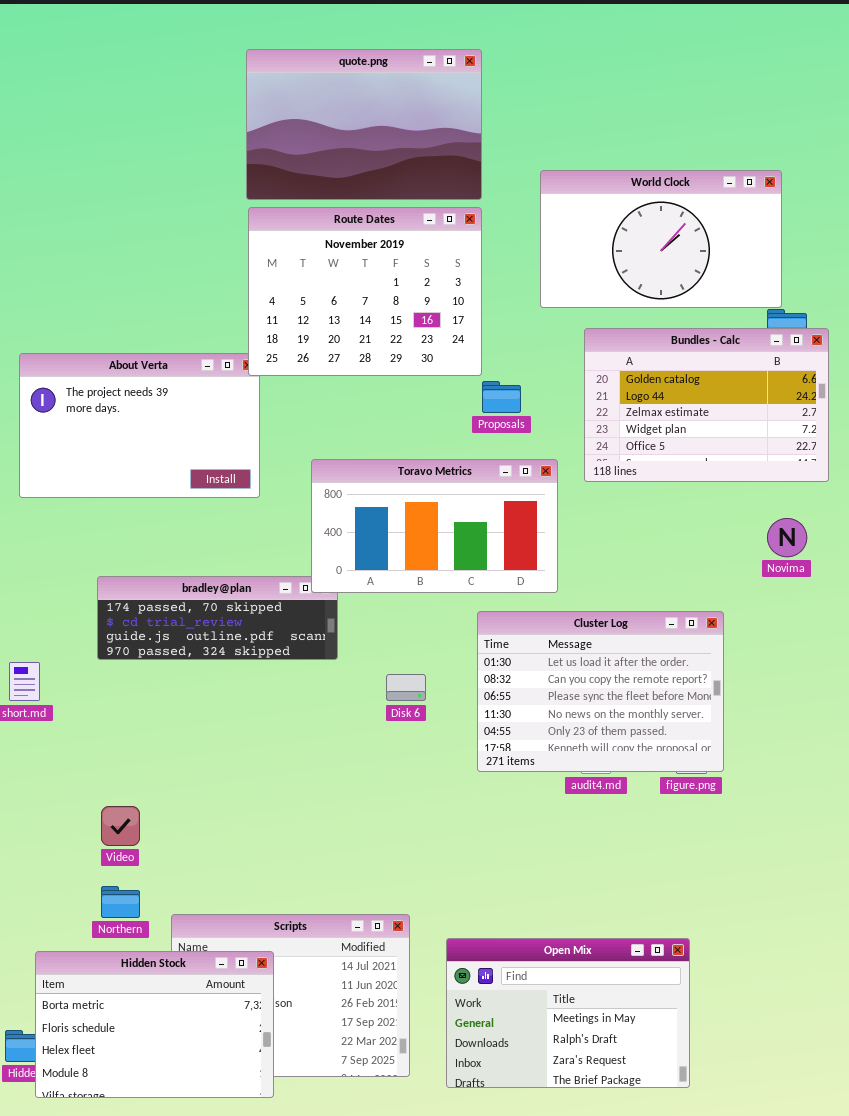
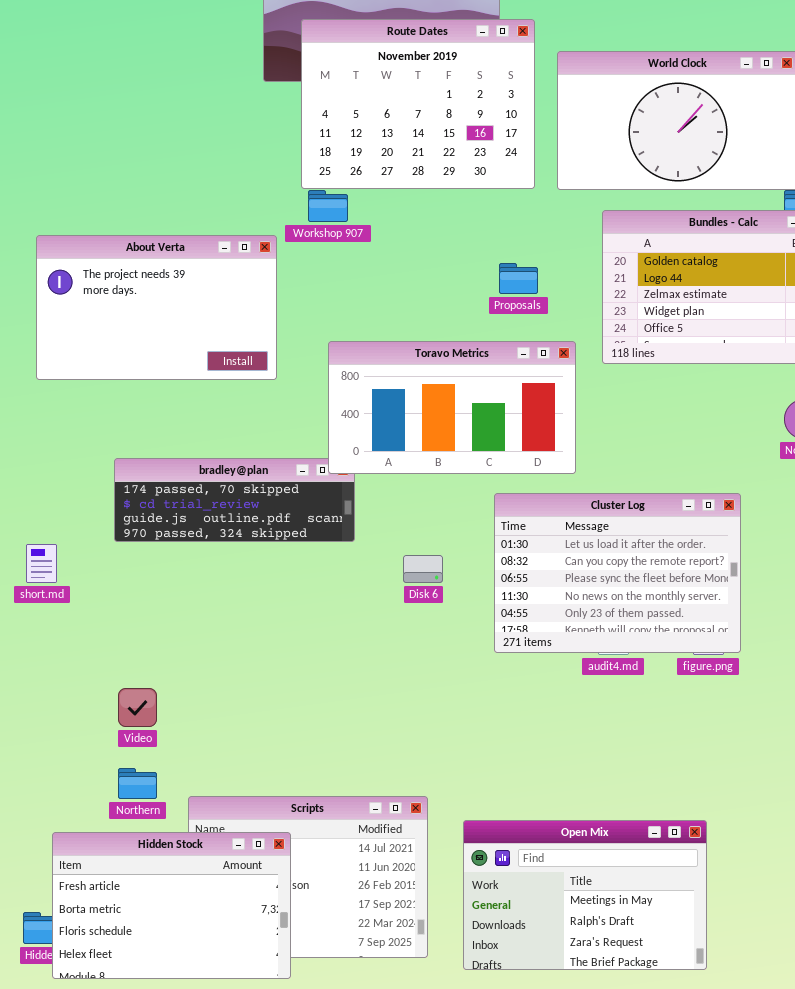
Route Dates: [248,207,482,376] -> [301,19,535,189], moved
Hidden Stock: [35,951,274,1098] -> [52,832,291,979], scrolled up 1 row

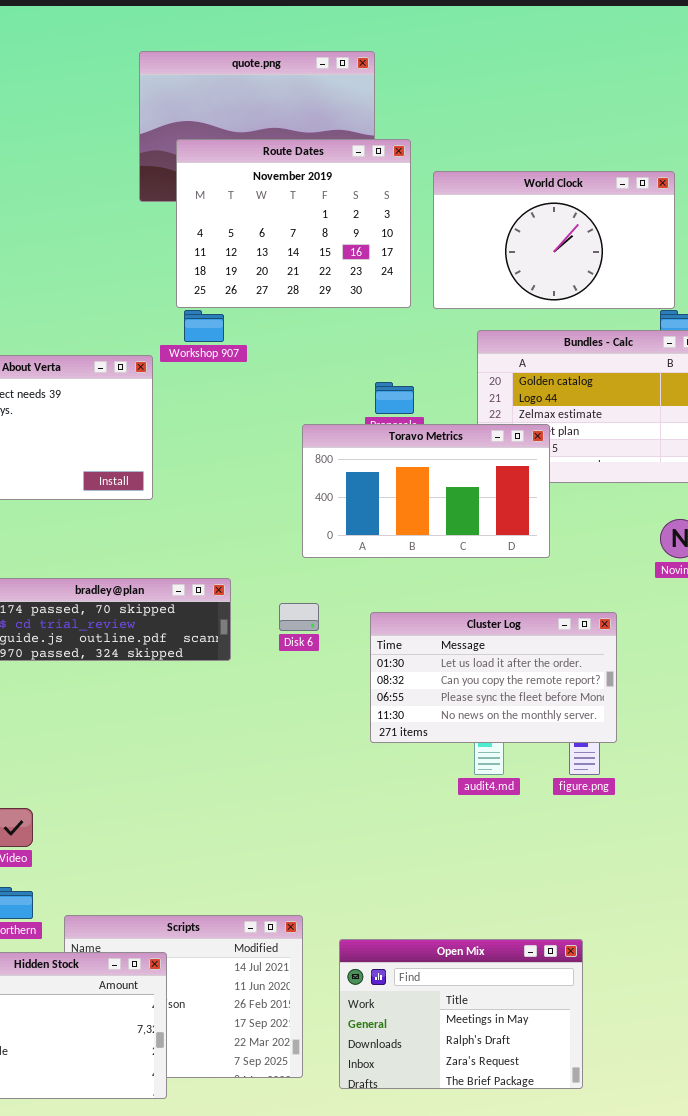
Toravo Metrics: [328,341,576,474] -> [302,424,550,558], moved
Cluster Log: [494,493,741,653] -> [370,612,617,743], resized
Disk 6: [403,555,443,583] -> [279,603,319,631], moved

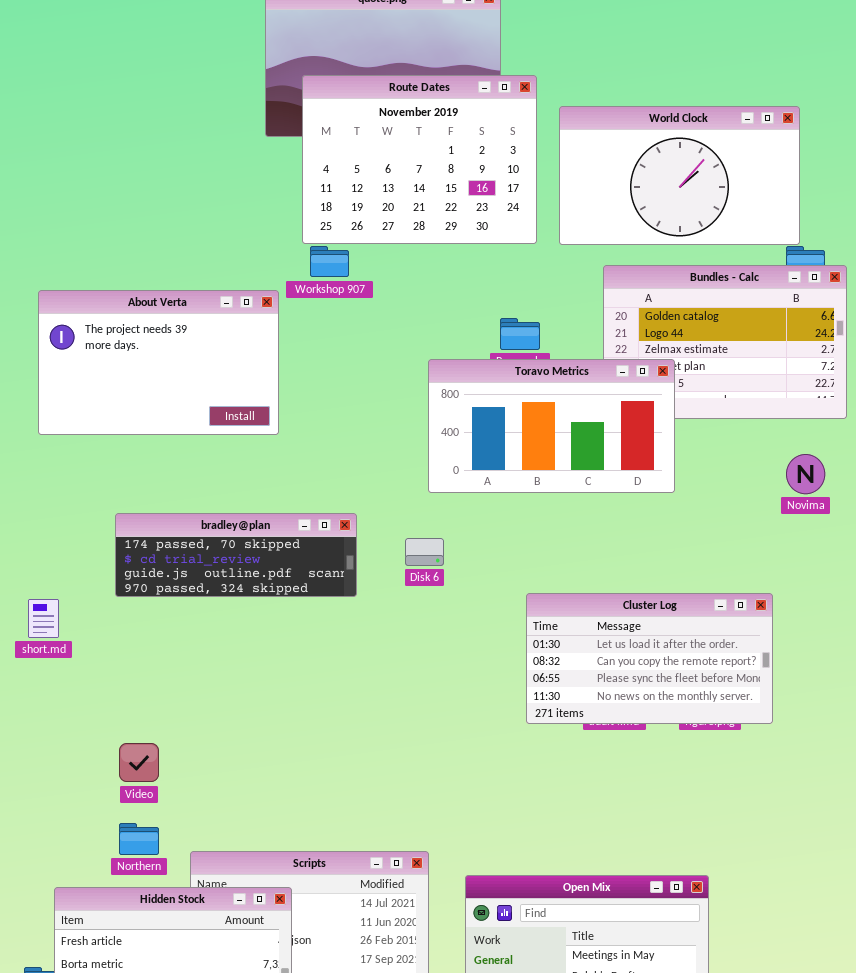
Cluster Log: [370,612,617,743] -> [526,593,773,724], moved

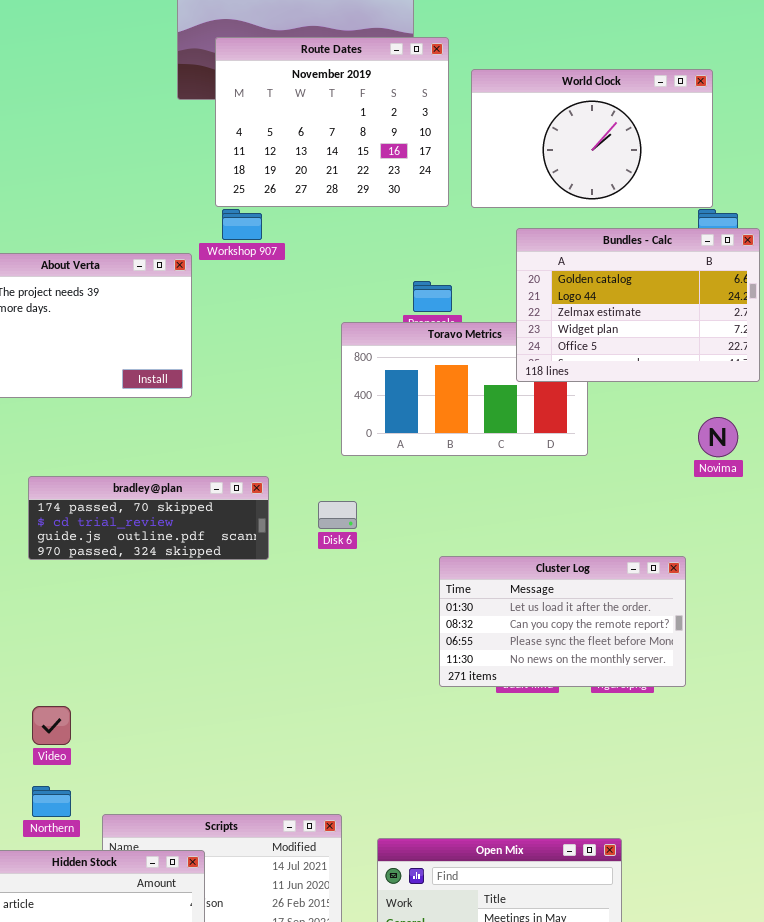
Bundles - Calc: [603,265,847,419] -> [516,228,760,382], raised

